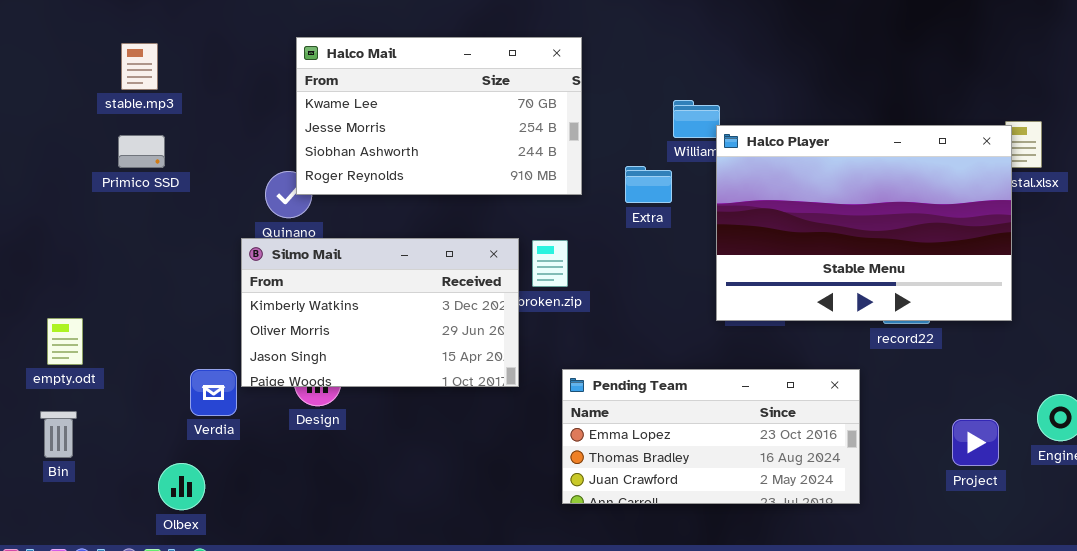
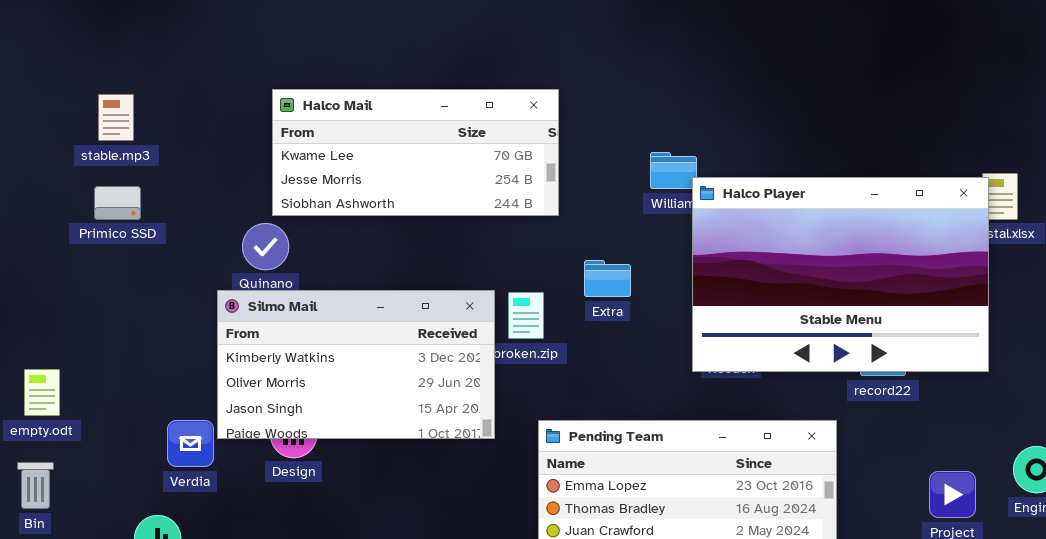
Halco Mail: [296,37,582,195] -> [272,89,559,216], resized
Extra: [625,166,672,203] -> [584,260,631,297], moved

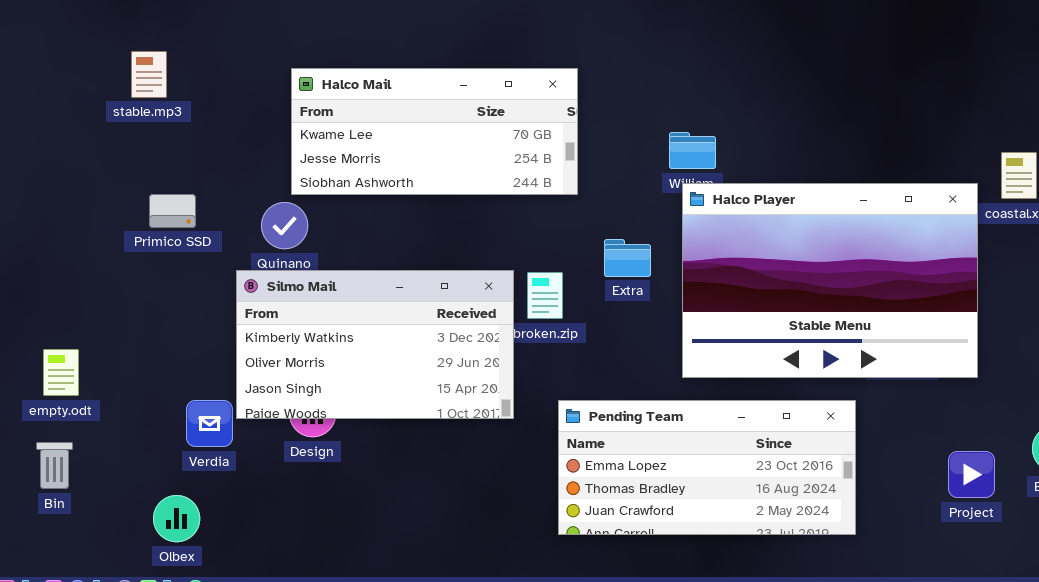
stable.mp3: [98,94,134,141] -> [131,51,167,98], moved
Halco Player: [692,177,989,372] -> [682,183,978,378], moved
Primico SSD: [94,186,141,220] -> [149,194,196,228], moved

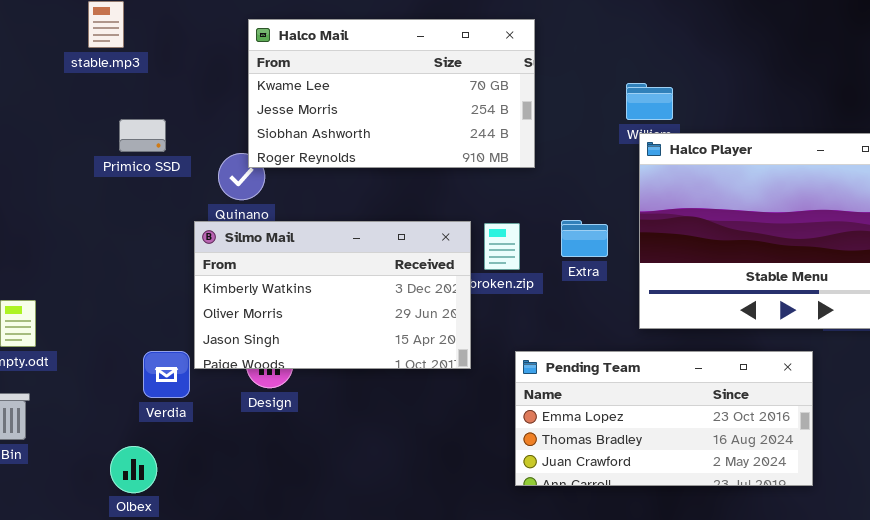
Halco Mail: [291,68,578,195] -> [248,19,535,168], resized
Primico SSD: [149,194,196,228] -> [119,119,166,152], moved
Extra: [604,239,651,277] -> [561,220,608,257], moved

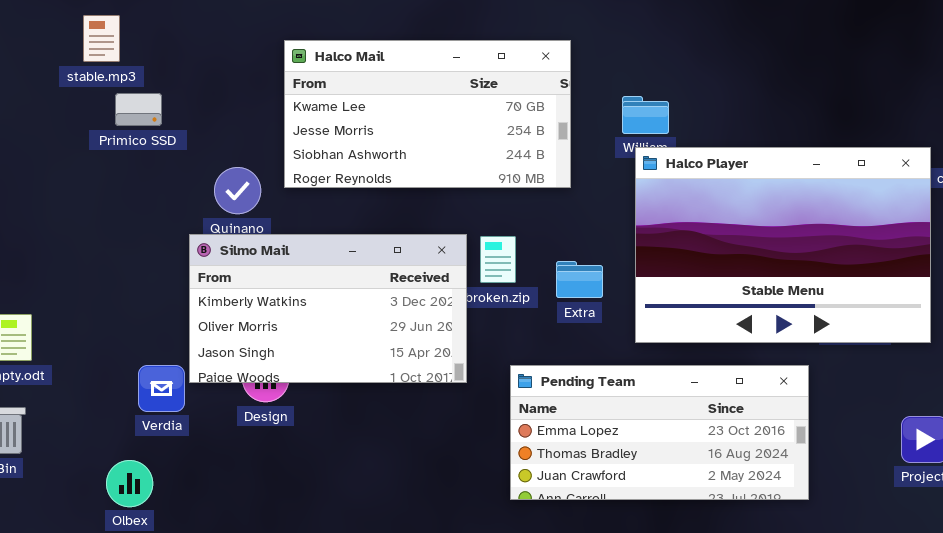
Halco Mail: [248,19,535,168] -> [284,40,571,188], moved
Primico SSD: [119,119,166,152] -> [115,93,162,126], moved
Extra: [561,220,608,257] -> [556,261,603,298], moved

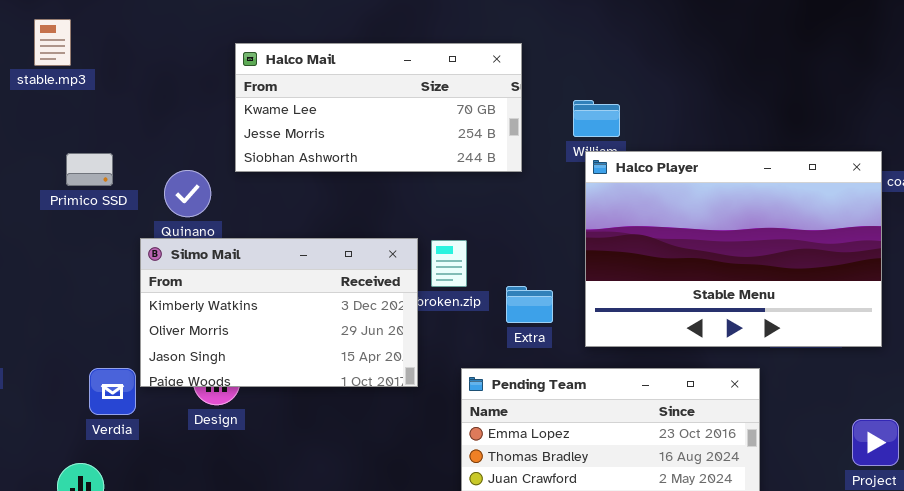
Halco Mail: [284,40,571,188] -> [235,43,522,172], resized
Primico SSD: [115,93,162,126] -> [66,153,113,186], moved
Extra: [556,261,603,298] -> [506,286,553,323], moved

